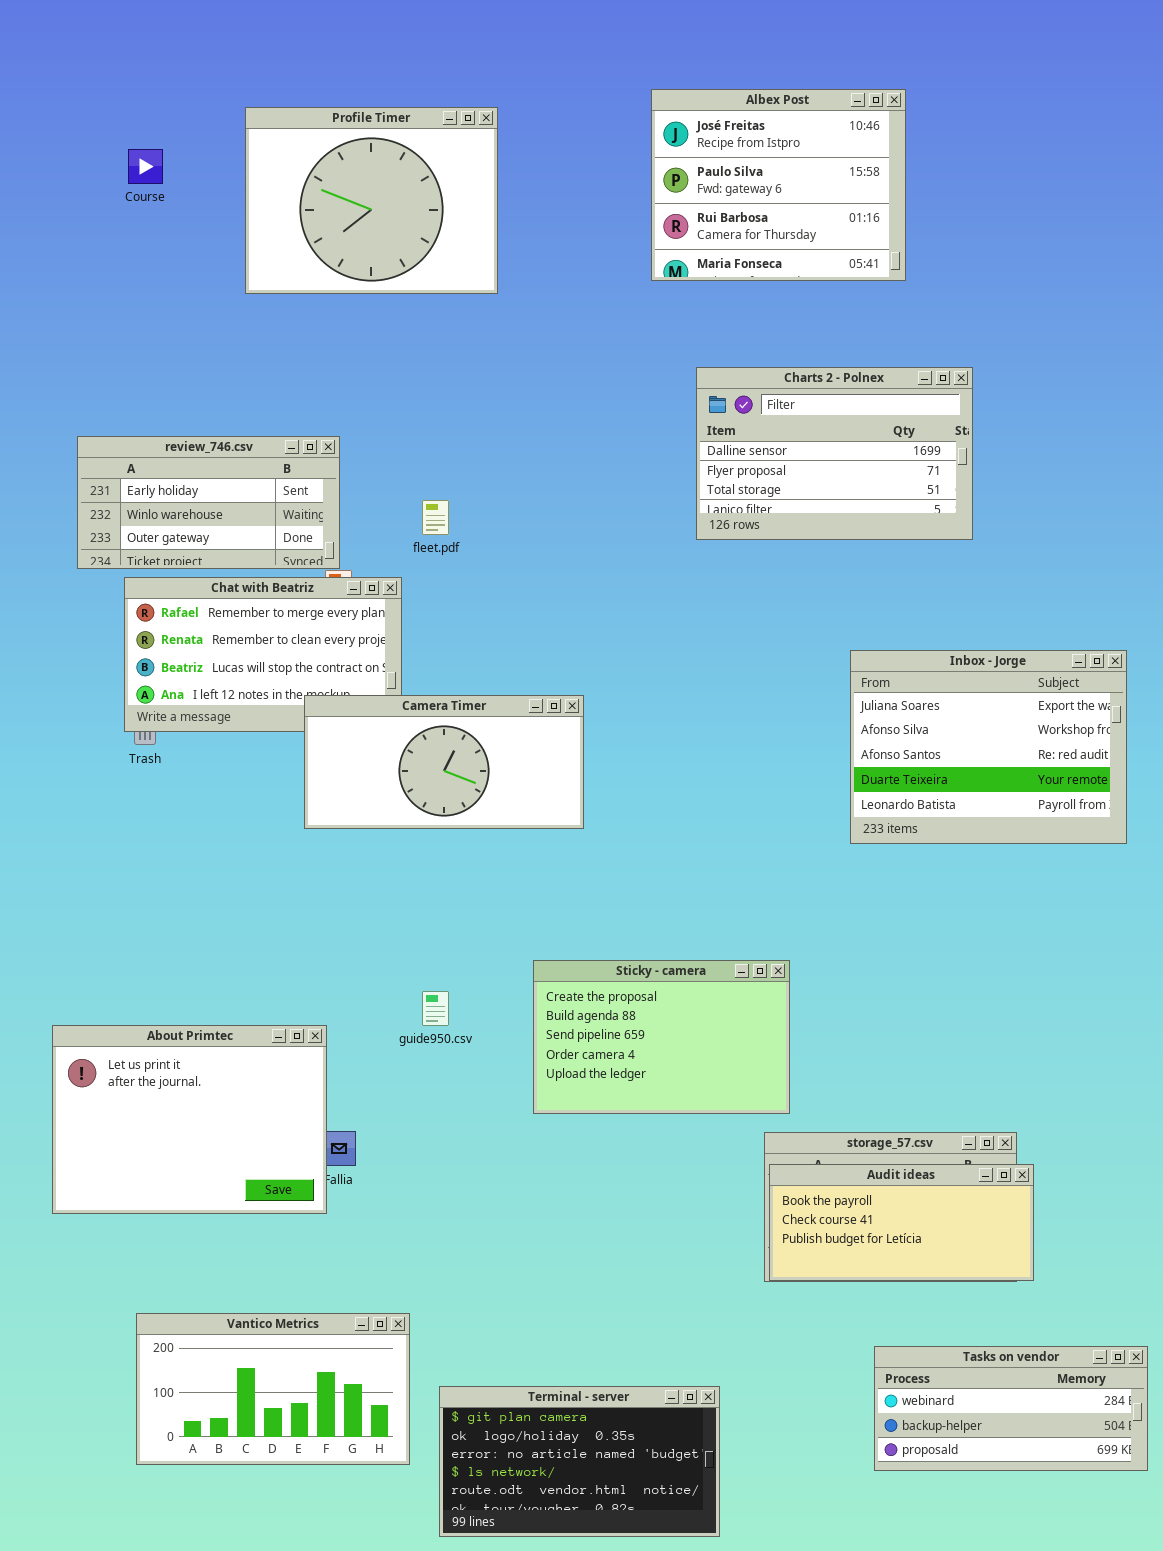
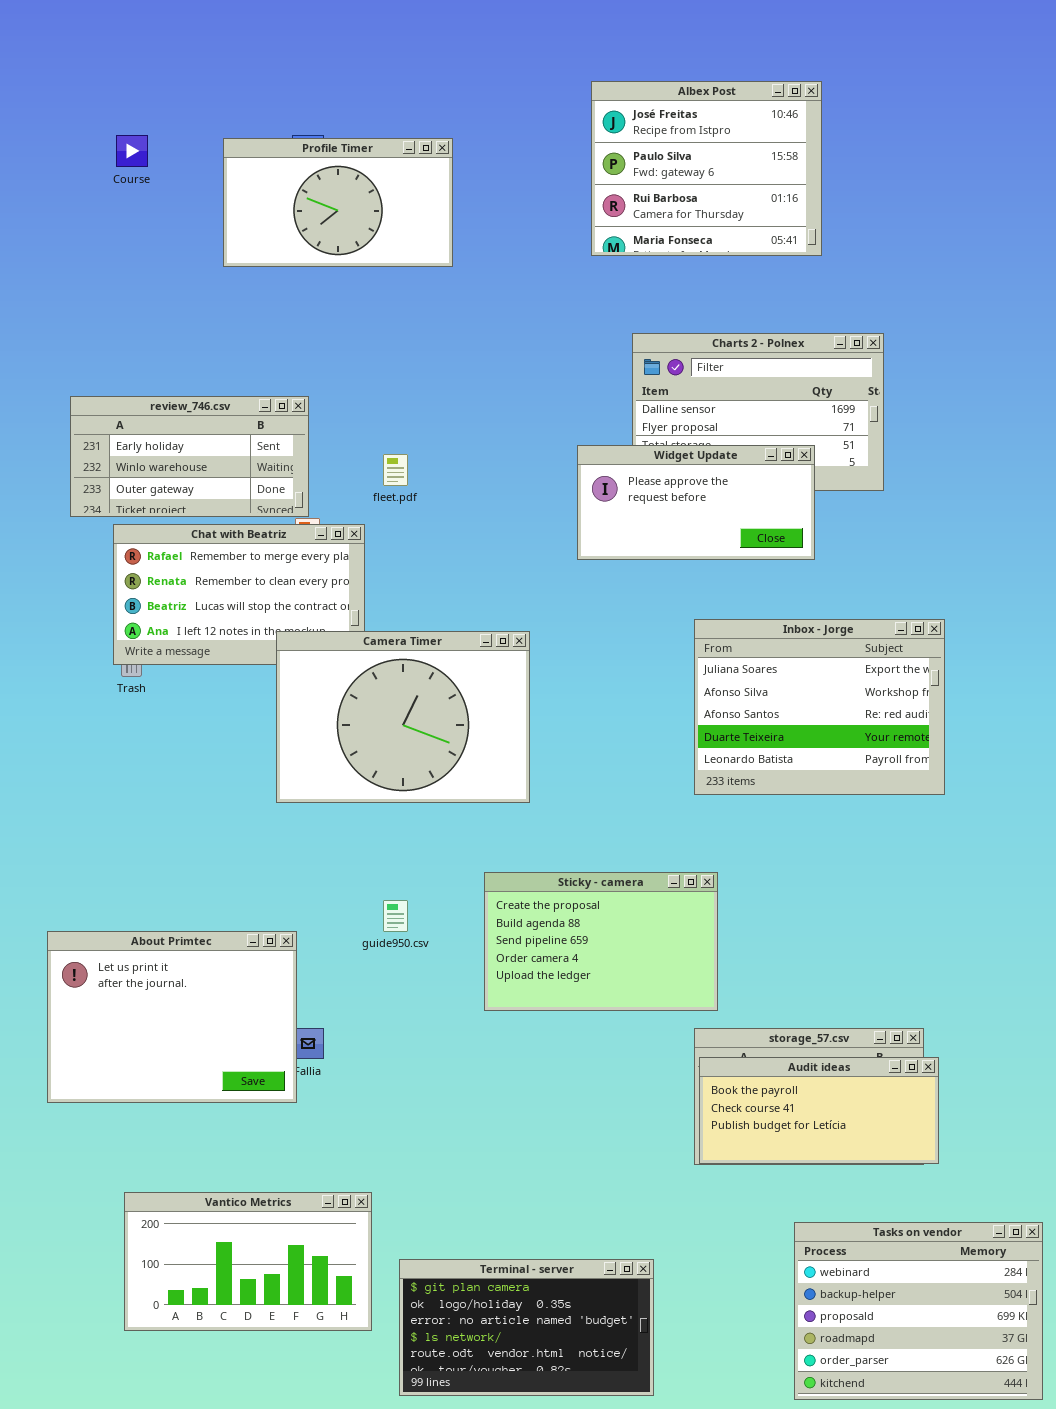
Profile Timer: [245,107,498,294] -> [223,138,453,267], resized
Widget Update: none -> [577,445,815,560], opened
Inbox - Jorge: [850,650,1127,844] -> [694,619,945,795], moved
Camera Timer: [304,695,584,829] -> [276,631,530,803], resized
Tasks on vendor: [874,1346,1148,1471] -> [794,1222,1043,1400], resized

